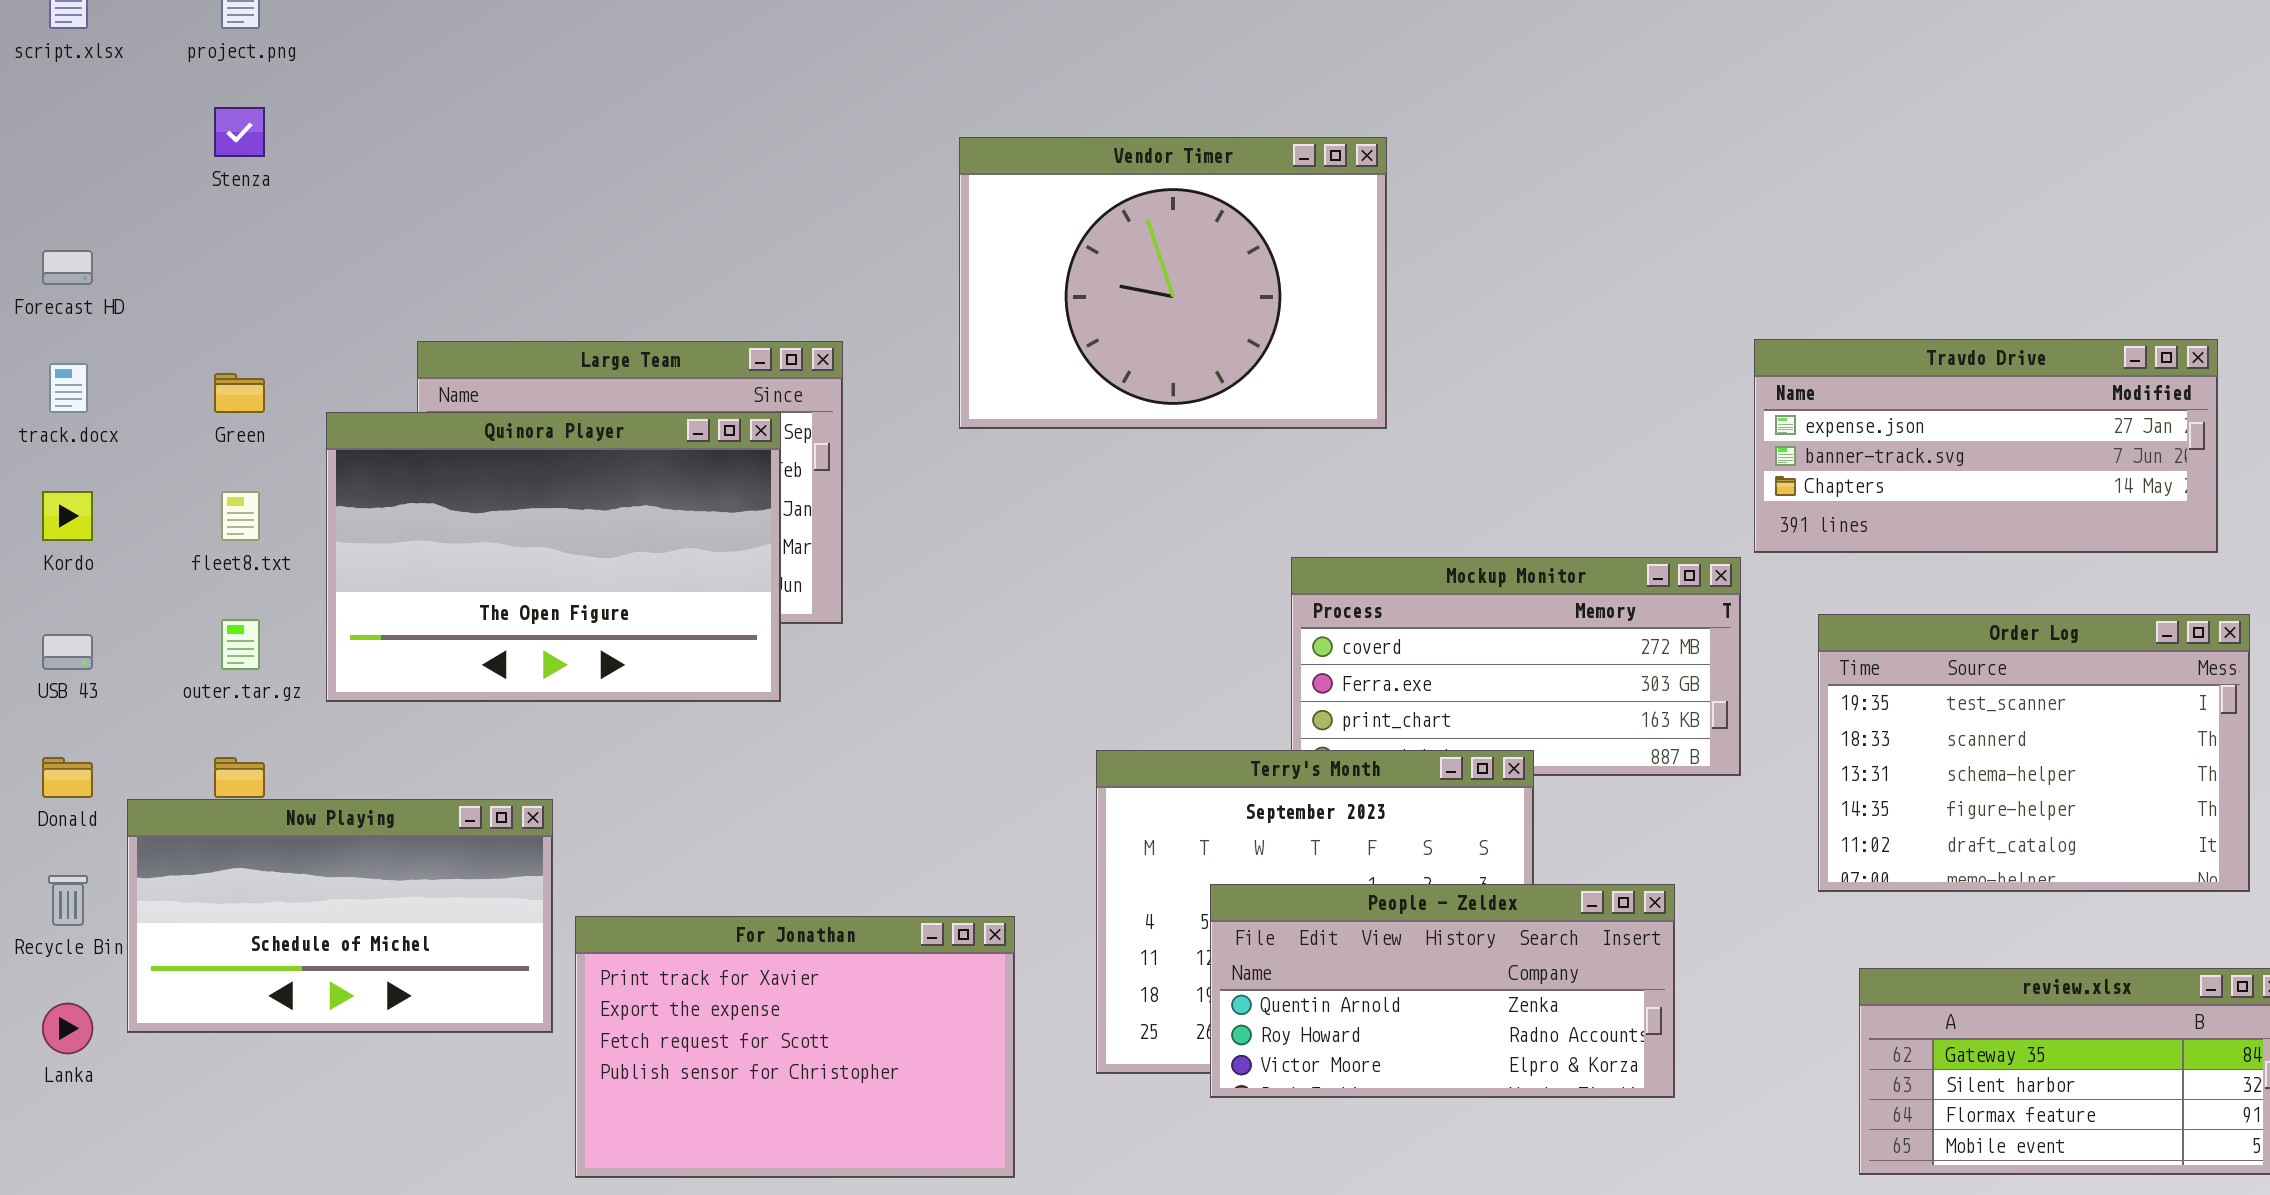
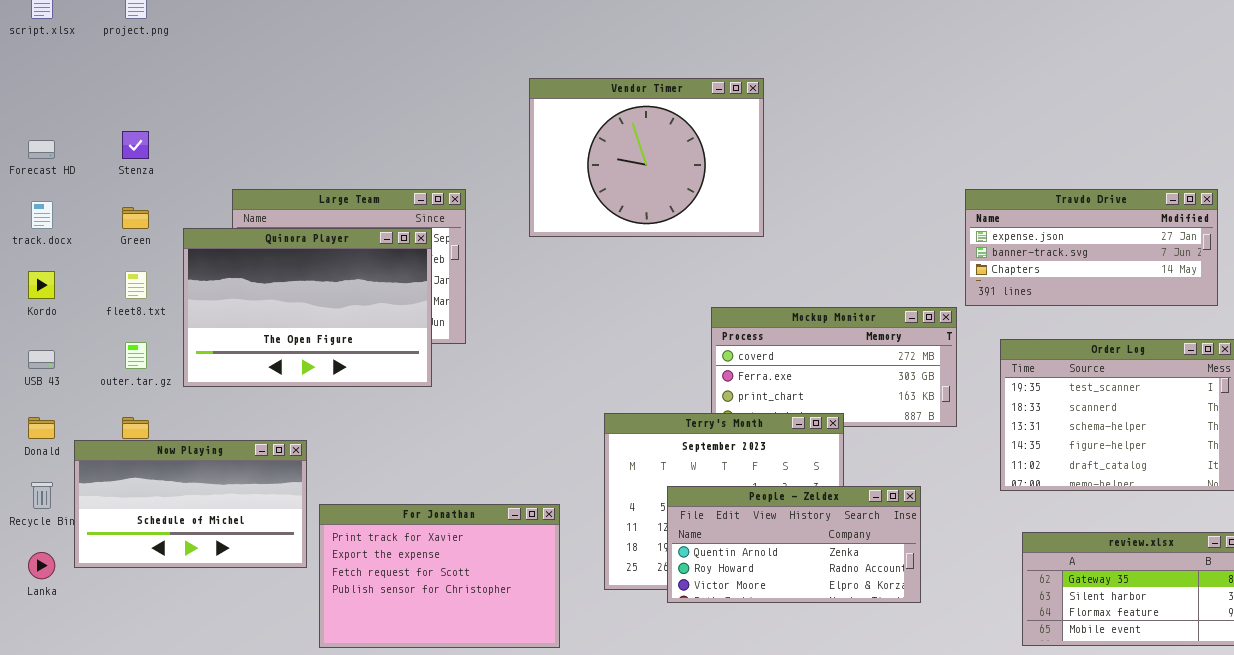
Stenza: [214,107,265,157] -> [122,131,149,159], moved

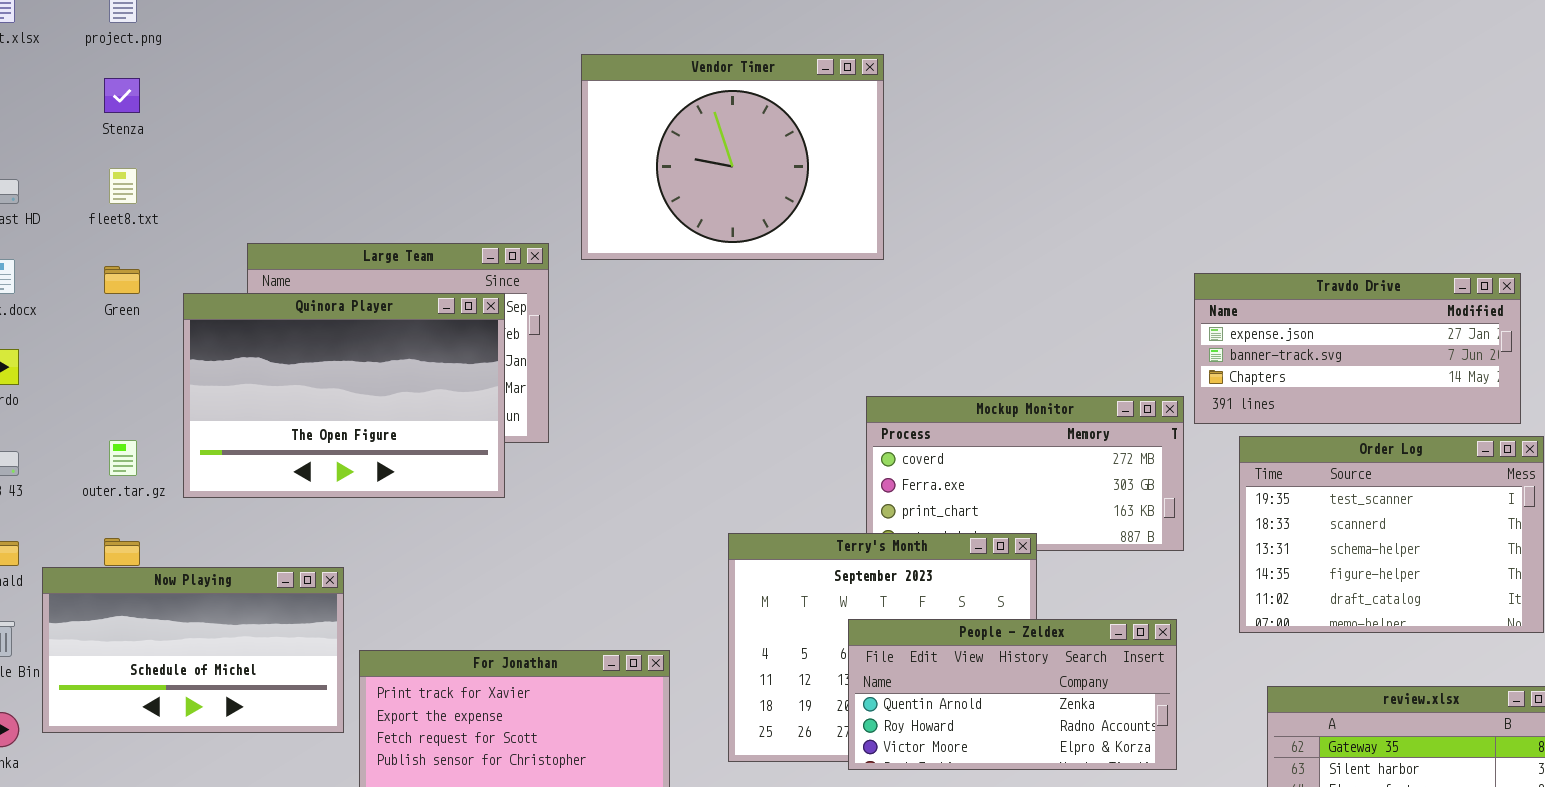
Vendor Timer: [529,78,764,237] -> [581,54,884,260], moved
Stenza: [122,131,149,159] -> [104,78,140,113], moved
Travdo Drive: [965,189,1218,306] -> [1194,273,1521,424], moved
fleet8.txt: [125,271,147,299] -> [109,168,137,204], moved
People - Zeldex: [667,486,921,603] -> [848,619,1177,770], moved

